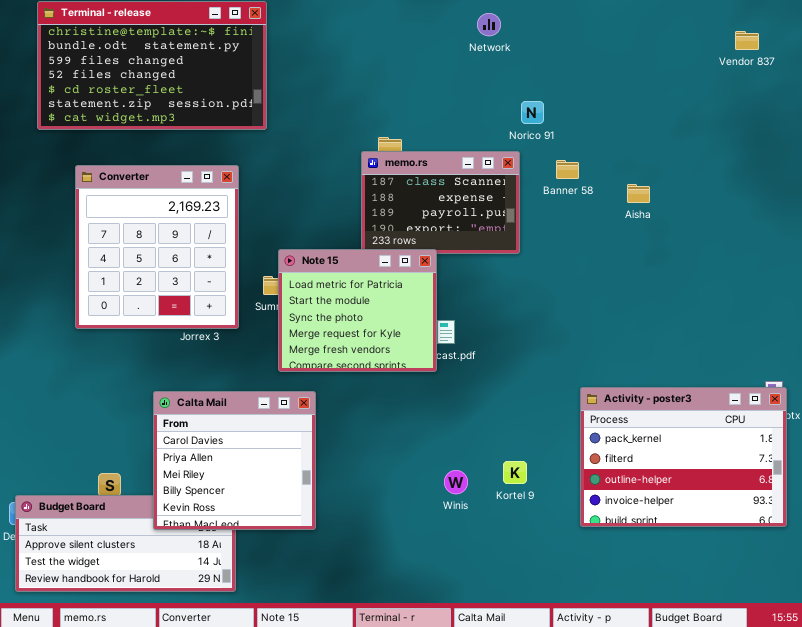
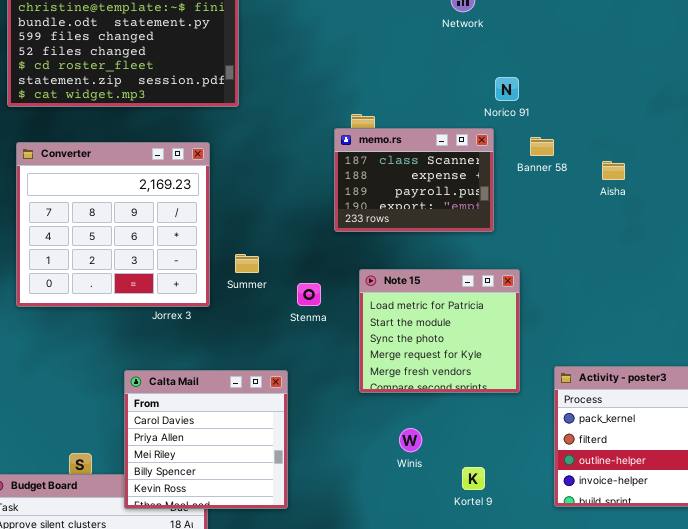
Converter: [75,165,239,329] -> [16,142,210,307], resized
Note 15: [278,249,437,372] -> [359,269,520,393], moved
Kortel 9: [503,461,527,484] -> [462,467,485,490], moved
Winis: [444,470,468,494] -> [399,428,422,452], moved

